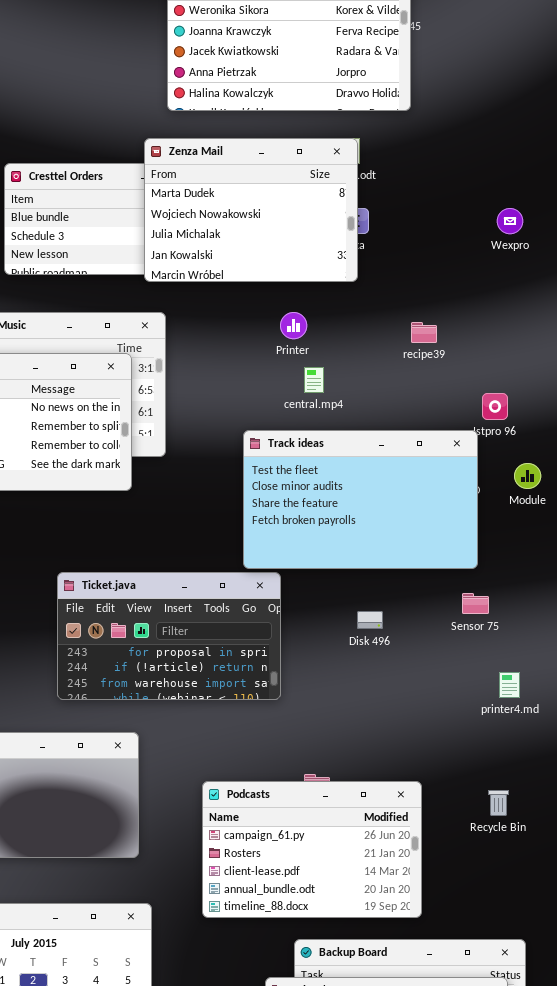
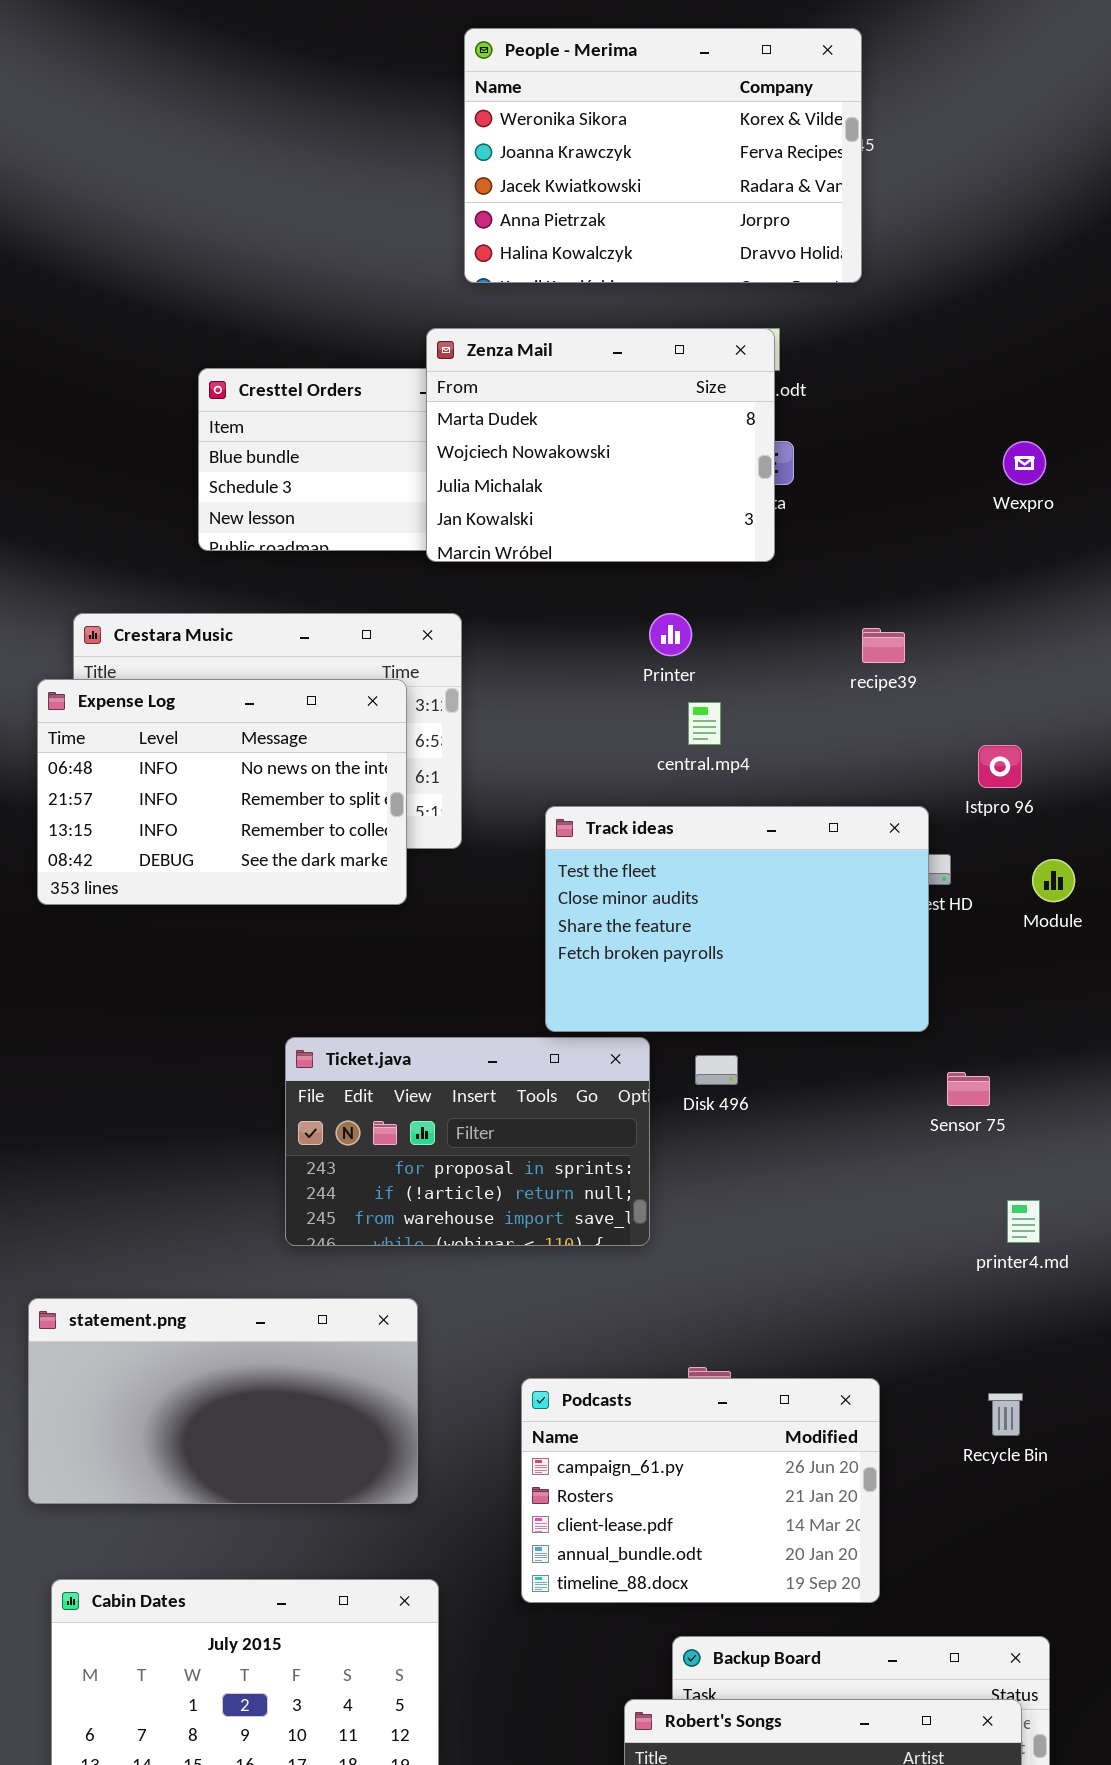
Track ideas: [243,430,478,569] -> [545,806,929,1032], moved
Disk 496: [357,611,383,629] -> [695,1055,738,1085], moved

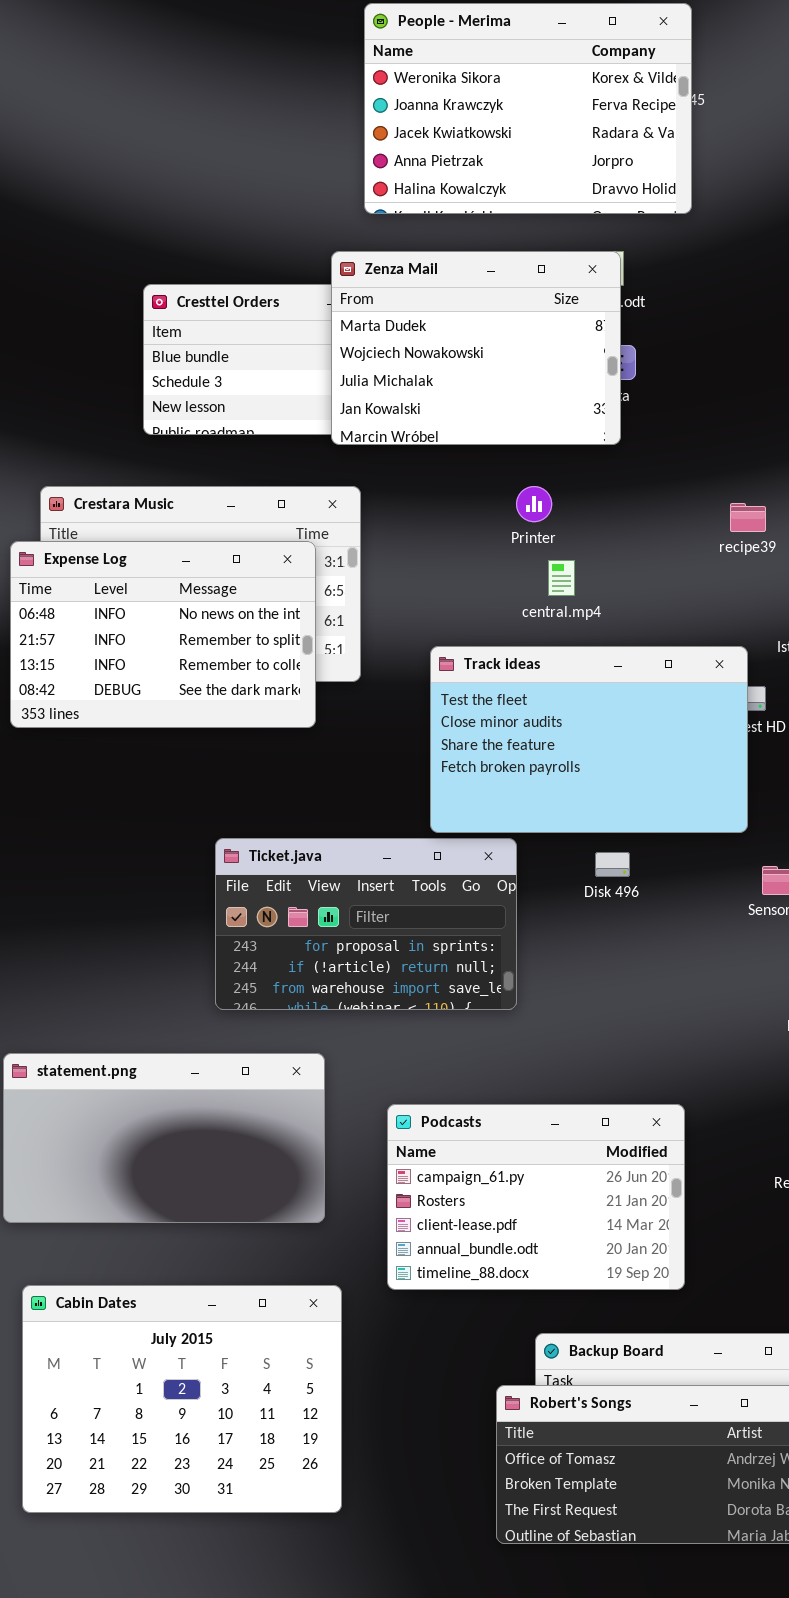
recipe39: [862,628,905,663] -> [730,503,766,532], moved
Disk 496: [695,1055,738,1085] -> [595,852,630,877], moved
Podcasts: [521,1378,880,1603] -> [387,1104,685,1290], moved

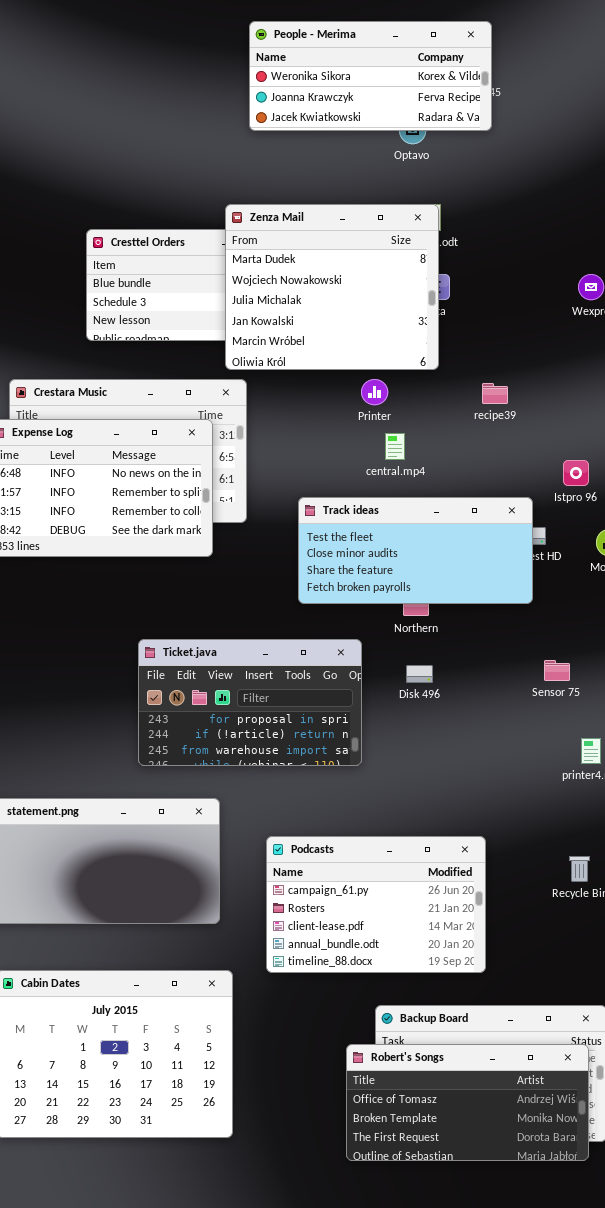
People - Merima: [364,3,692,214] -> [249,21,492,131], resized
Zenza Mail: [331,251,621,445] -> [225,204,439,370], resized
recipe39: [730,503,766,532] -> [482,383,508,404], moved
Track ideas: [430,646,748,833] -> [298,497,533,604], resized
Disk 496: [595,852,630,877] -> [406,665,433,683], moved

